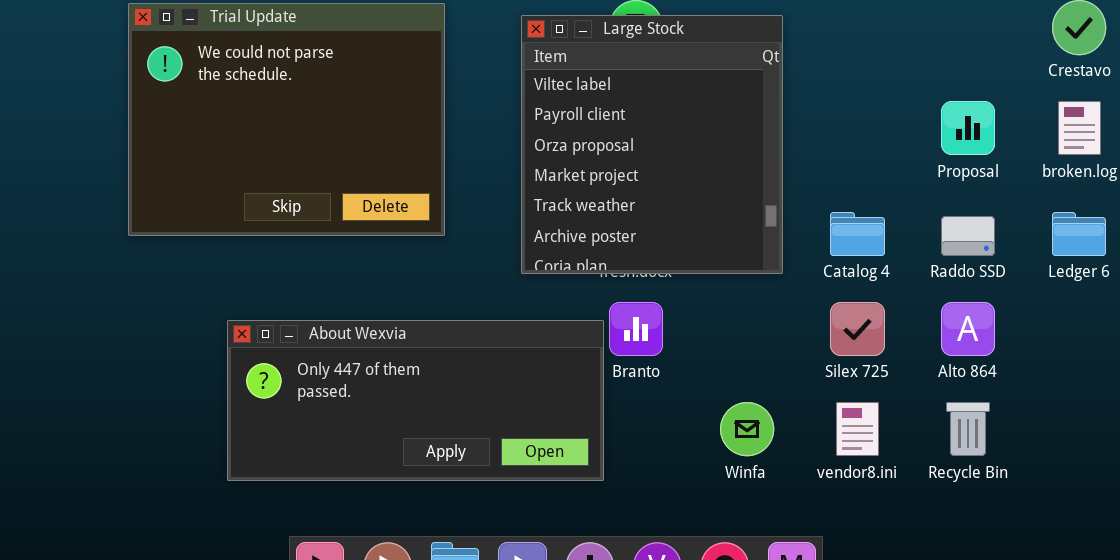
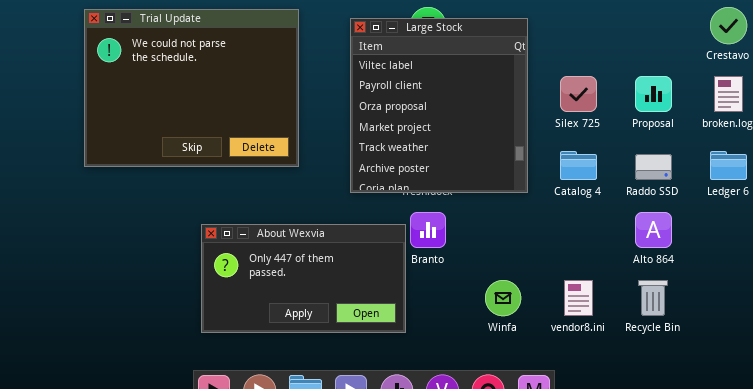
Silex 725: [830,302,885,356] -> [560,76,597,112], moved
About Wexvia: [227,320,604,481] -> [201,224,406,333], resized

